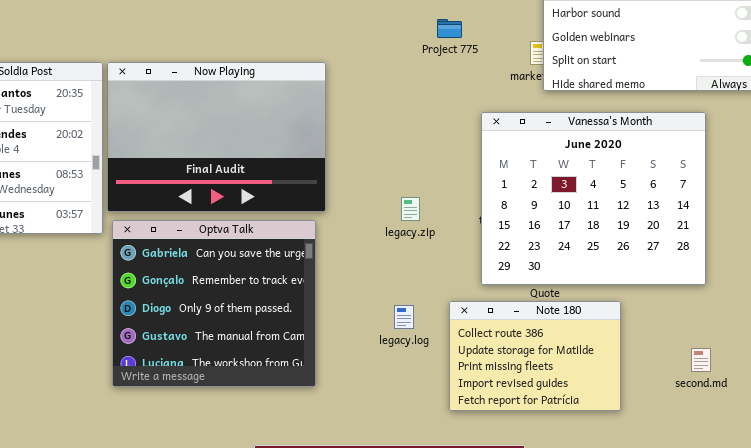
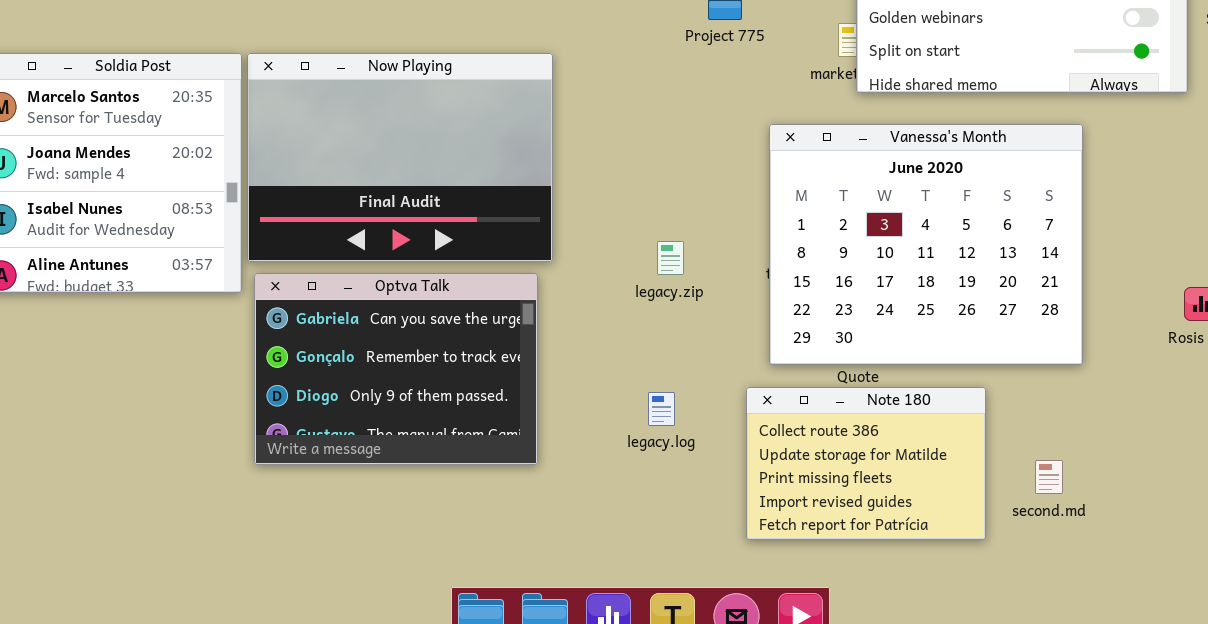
Optva Talk: [112,220,316,387] -> [254,273,538,465], resized
Note 180: [449,301,621,411] -> [746,387,986,540], moved
second.md: [691,348,711,372] -> [1035,460,1063,494], moved

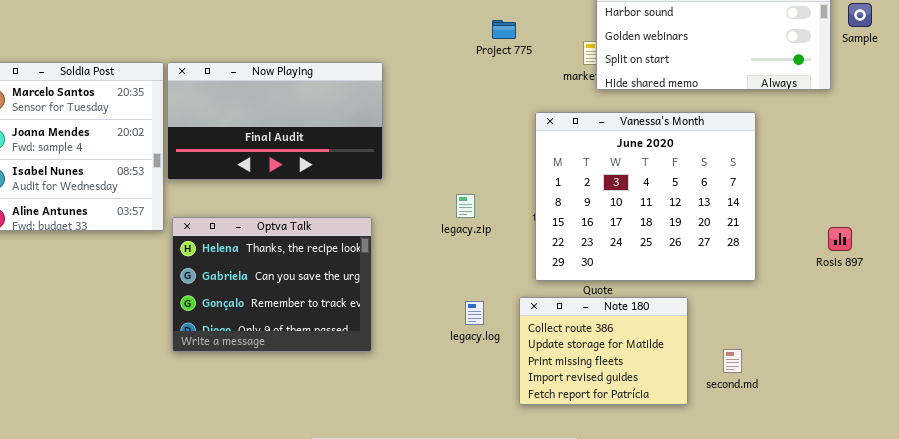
Now Playing: [247,53,553,262] -> [167,62,383,180], resized
Optva Talk: [254,273,538,465] -> [172,217,372,352], scrolled up 1 row
legacy.log: [648,392,675,426] -> [465,301,484,325], moved

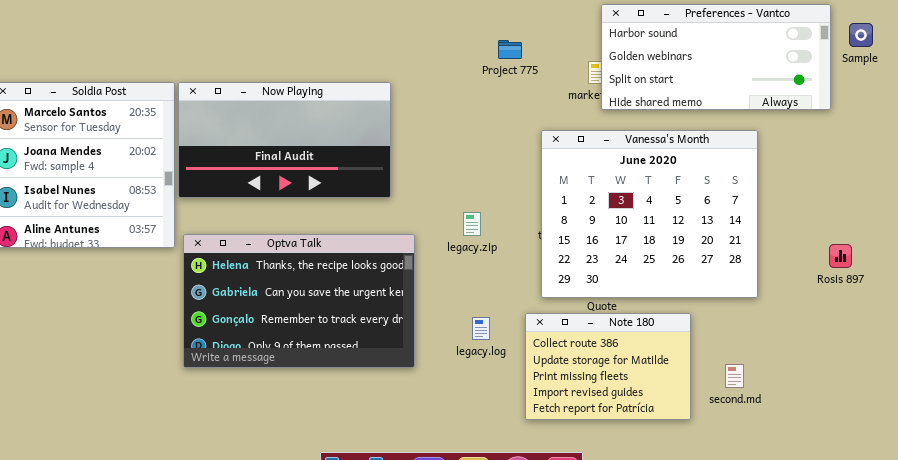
Optva Talk: [172,217,372,352] -> [183,234,415,368], resized

